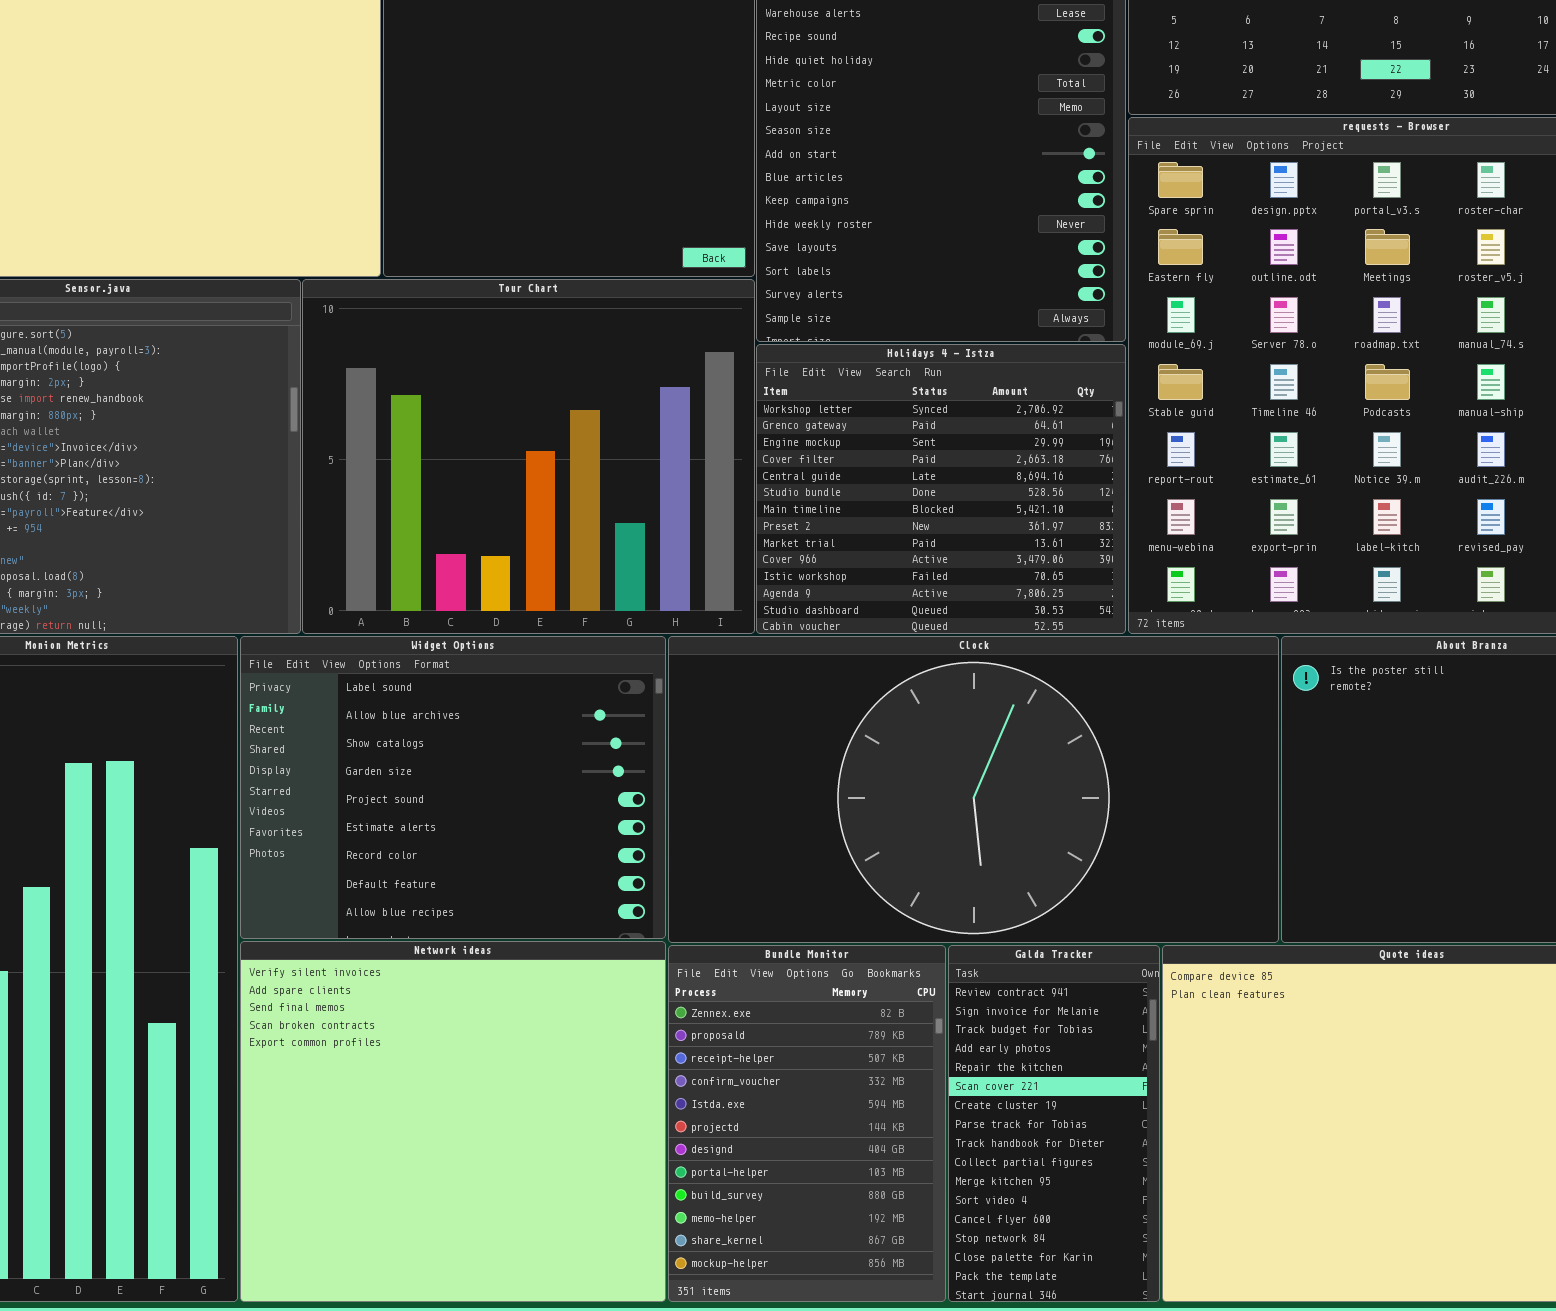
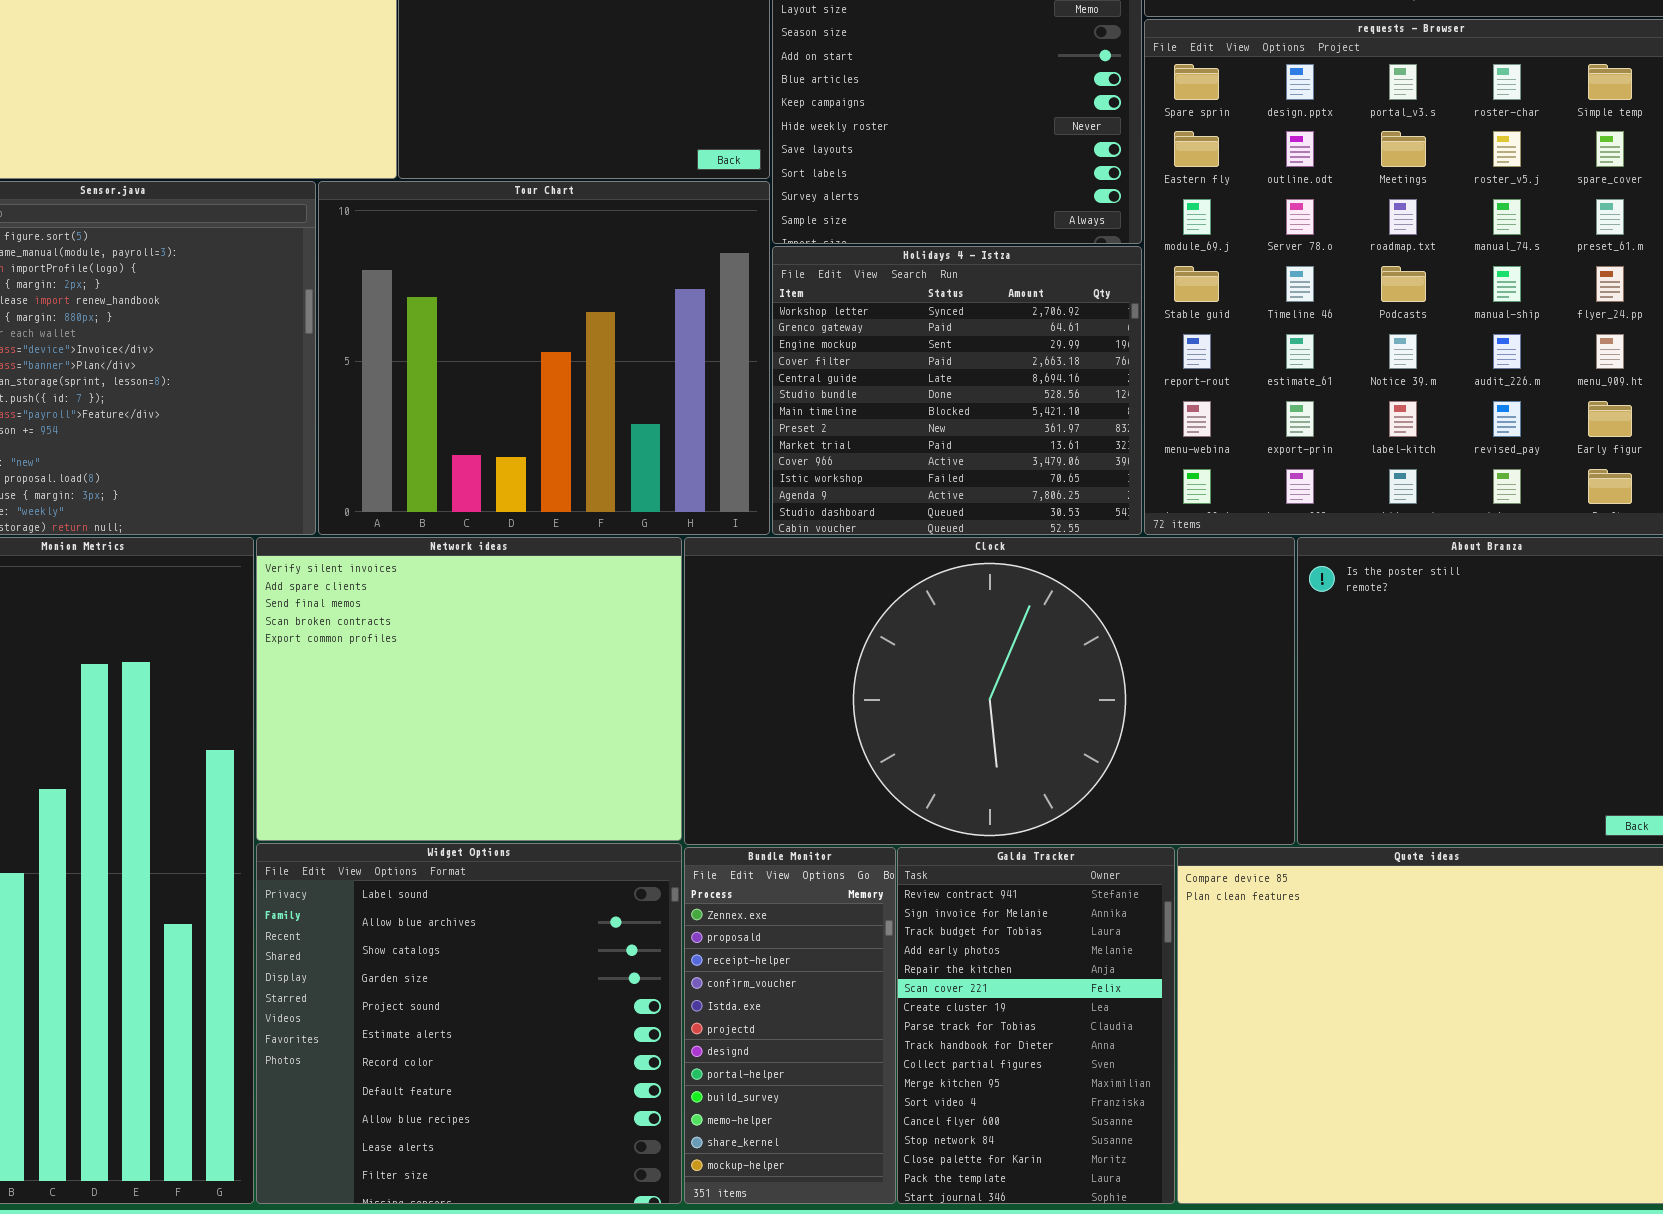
Widget Options: [240,636,666,939] -> [256,843,682,1204], moved, resized
Network ideas: [240,941,666,1302] -> [256,537,682,841], moved, resized
Bundle Monitor: [668,945,946,1302] -> [684,847,896,1204], resized
Galda Tracker: [948,945,1160,1302] -> [897,847,1175,1204], resized

